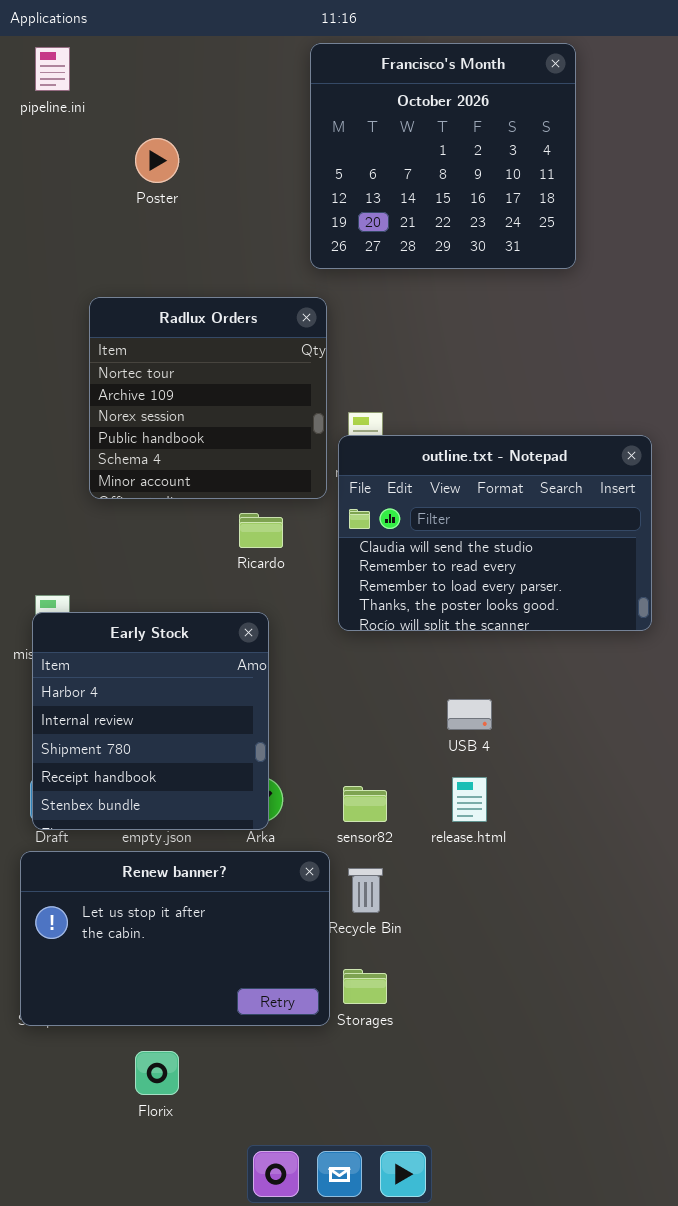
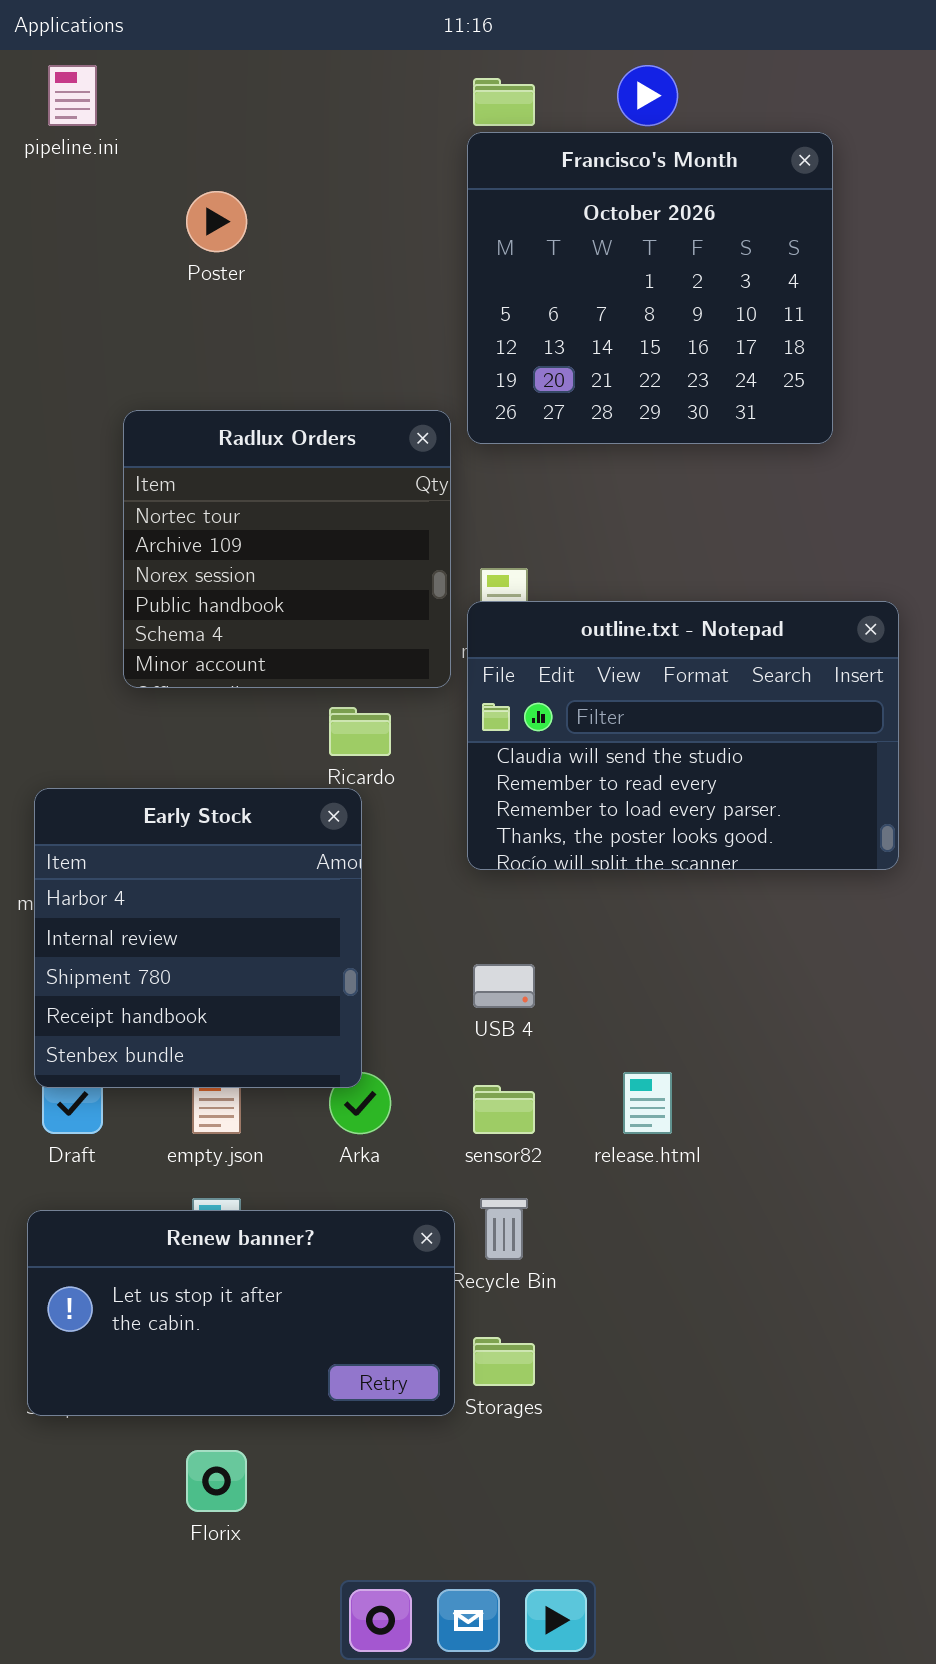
Francisco's Month: [310,43,576,269] -> [467,132,833,444], moved
Early Stock: [32,612,269,830] -> [34,788,362,1088], moved
USB 4: [447,699,492,730] -> [473,964,535,1008], moved
Renew banner?: [20,851,330,1026] -> [27,1210,455,1416], resized

